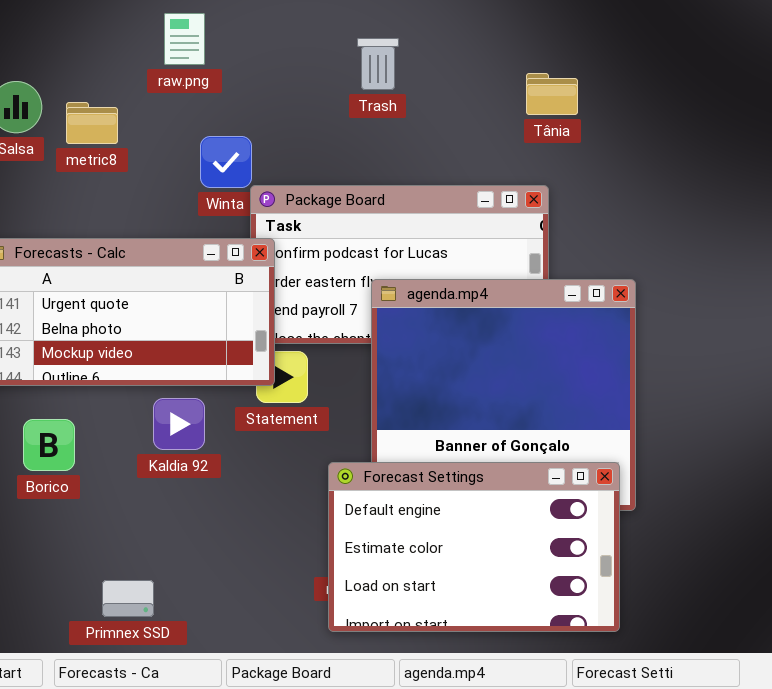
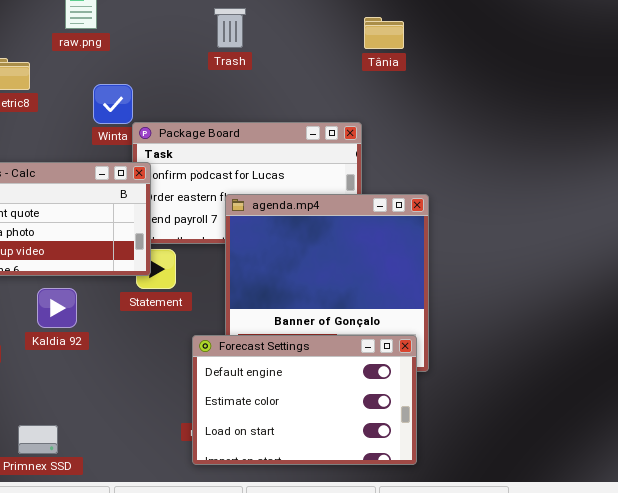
Tânia: [526,73,578,115] -> [364,17,404,49], moved
Kaldia 92: [153,398,205,450] -> [37,288,77,328], moved

